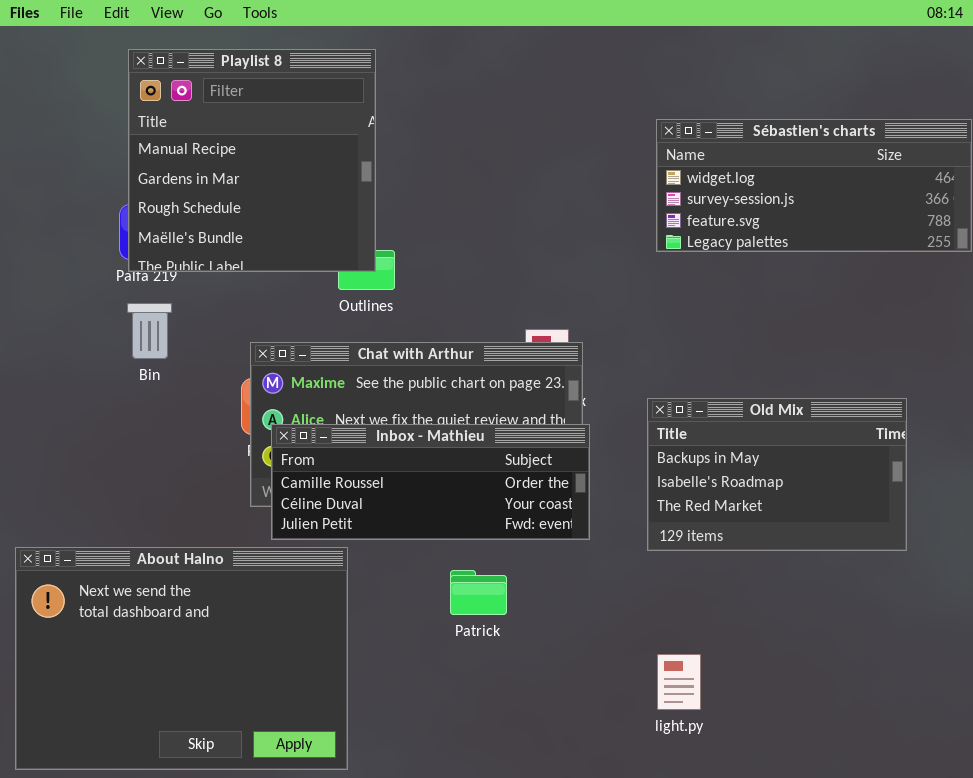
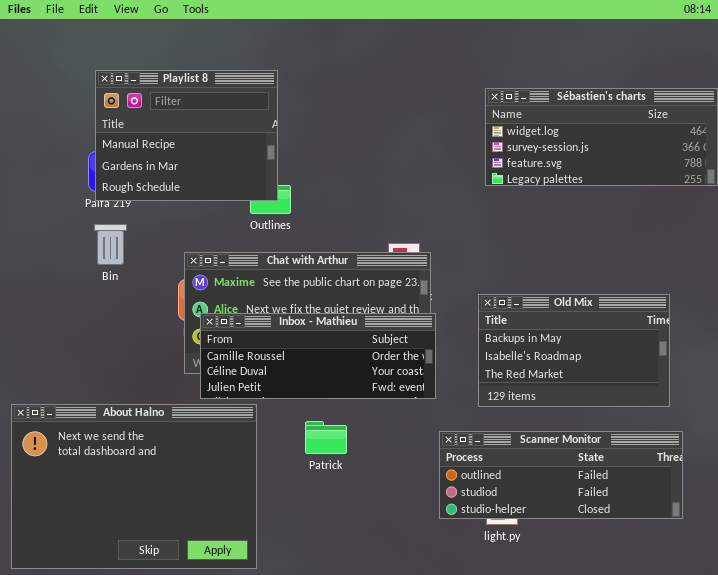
Playlist 8: [128,49,376,272] -> [95,70,278,201], resized
Patrick: [450,570,507,615] -> [305,421,347,454], moved
Scanner Monitor: none -> [439,431,683,519], opened

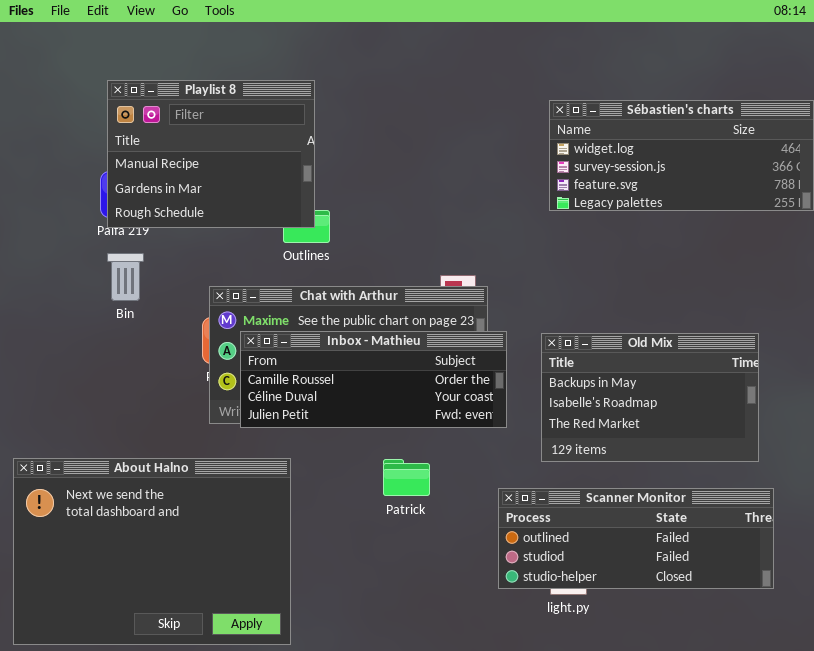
Inbox - Mathieu: [200,313,436,399] -> [240,331,507,428], moved
Patrick: [305,421,347,454] -> [383,459,430,496], moved

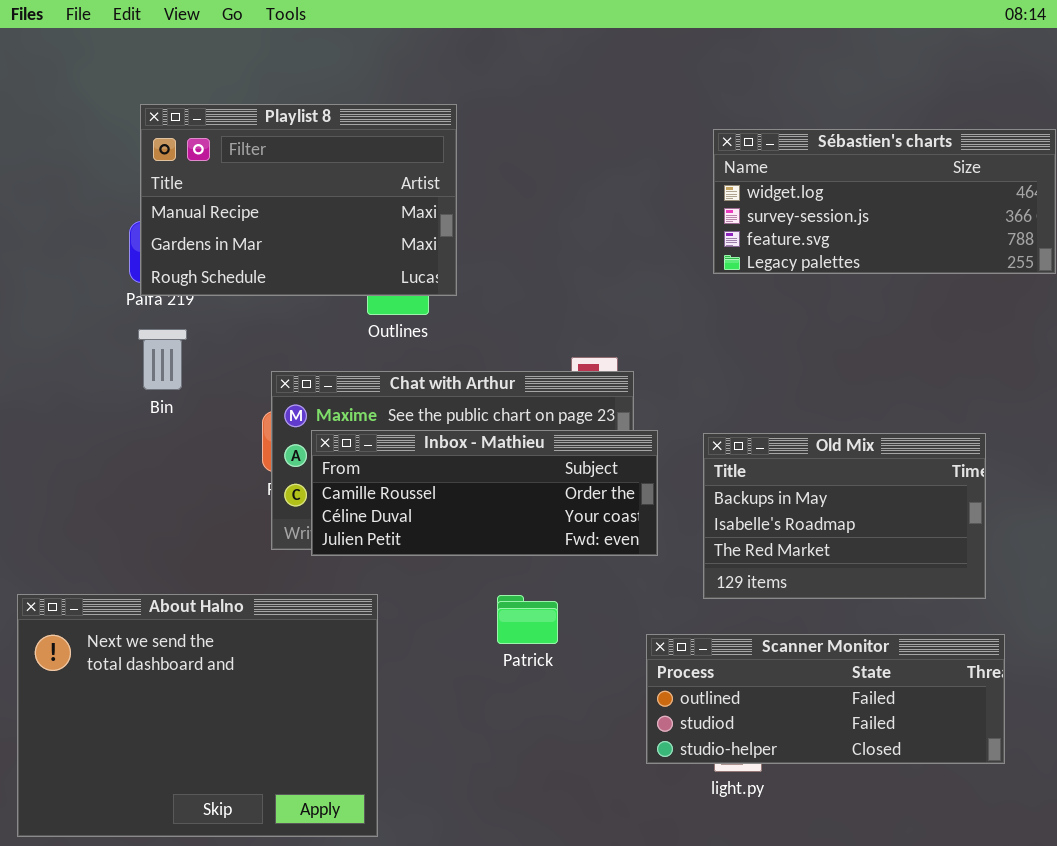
Playlist 8: [107,80,315,228] -> [140,104,457,296], resized

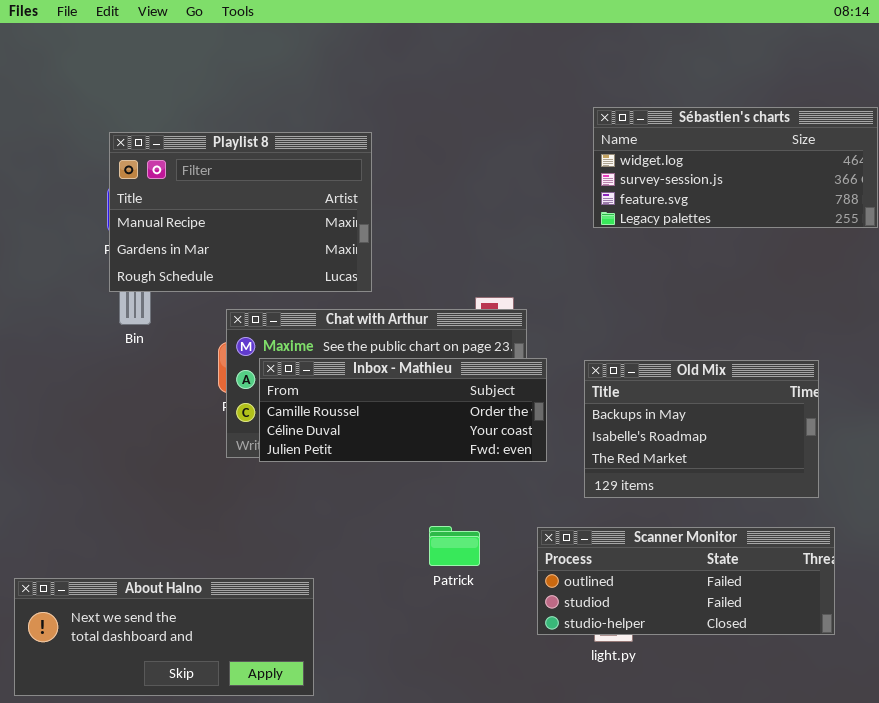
Playlist 8: [140,104,457,296] -> [109,132,372,292], moved
About Halno: [17,594,378,837] -> [14,578,314,696], resized
Patrick: [497,595,558,644] -> [429,526,480,566], moved

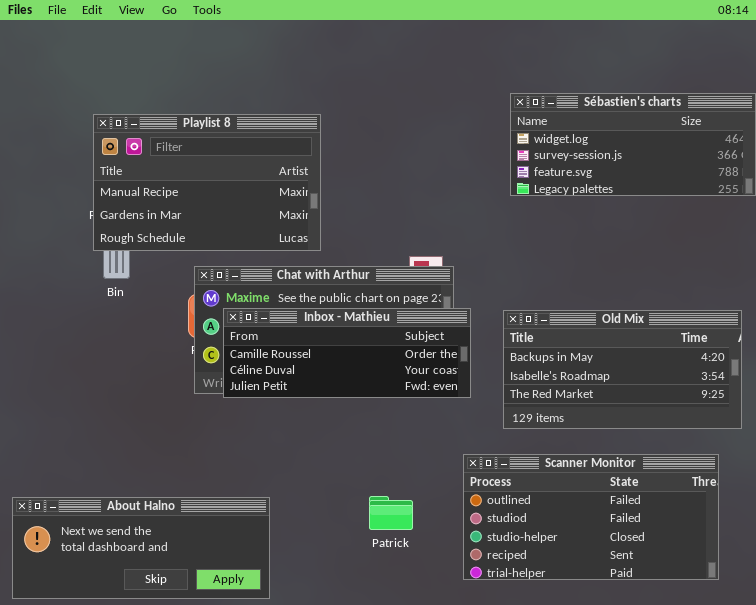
Old Mix: [584,360,819,498] -> [503,310,742,429], resized
Patrick: [429,526,480,566] -> [369,496,413,530], moved
Scanner Monitor: [537,527,835,635] -> [463,454,719,580], resized

